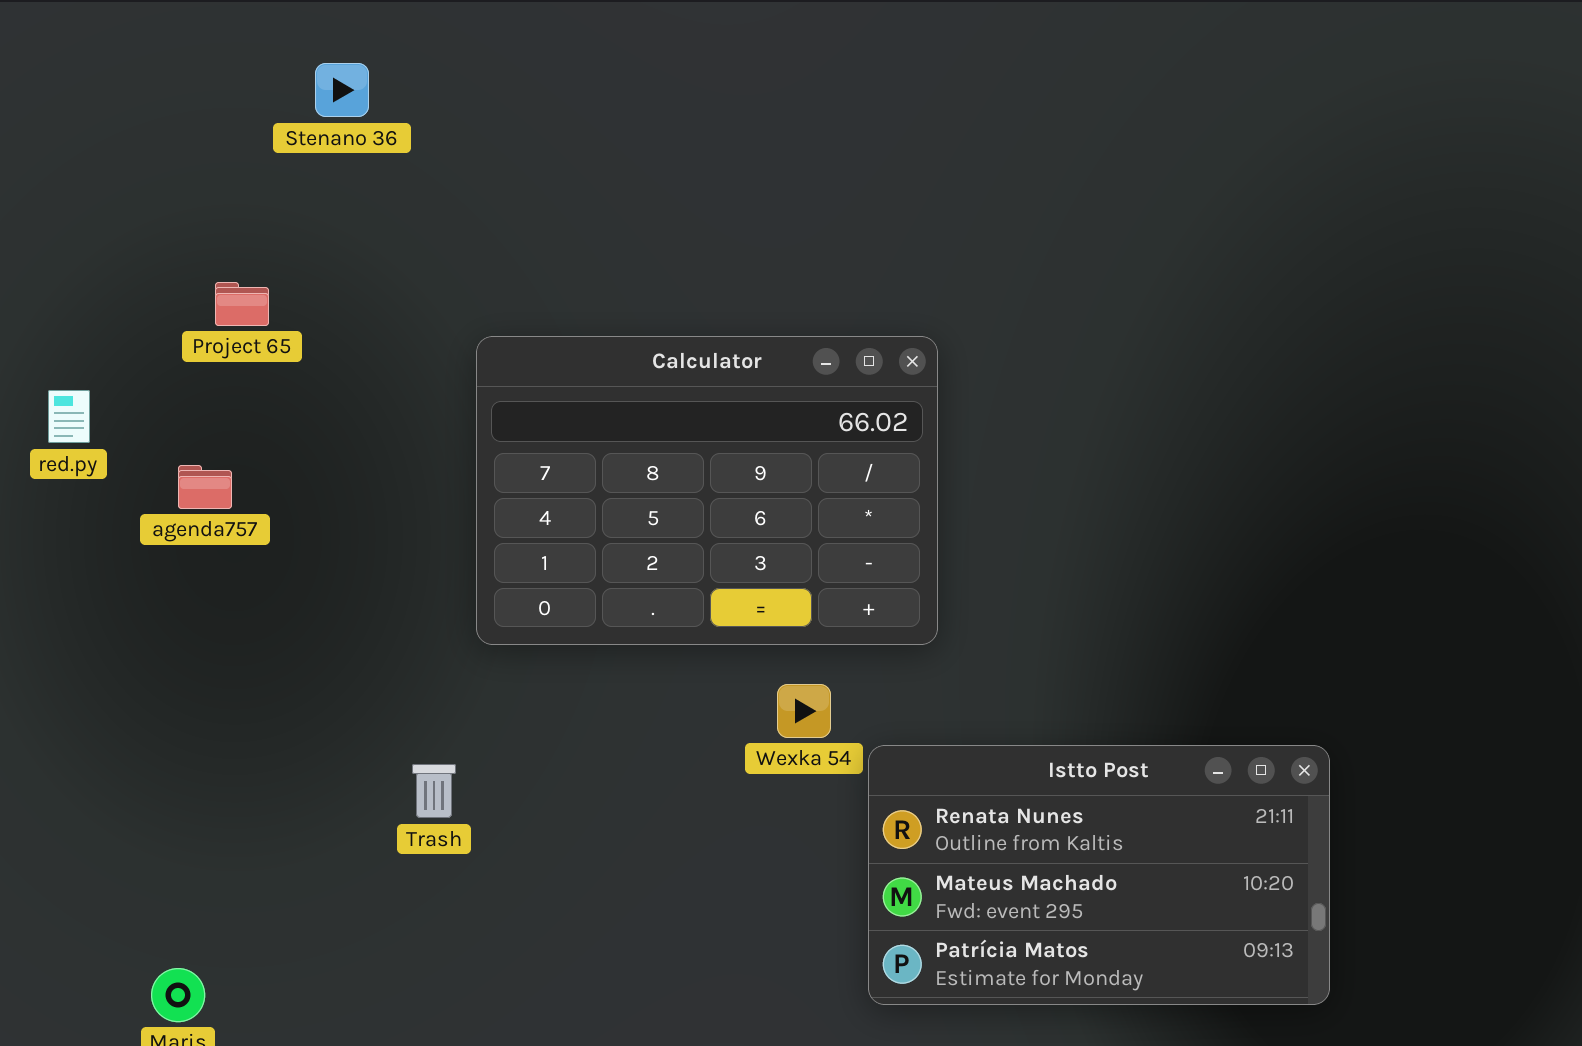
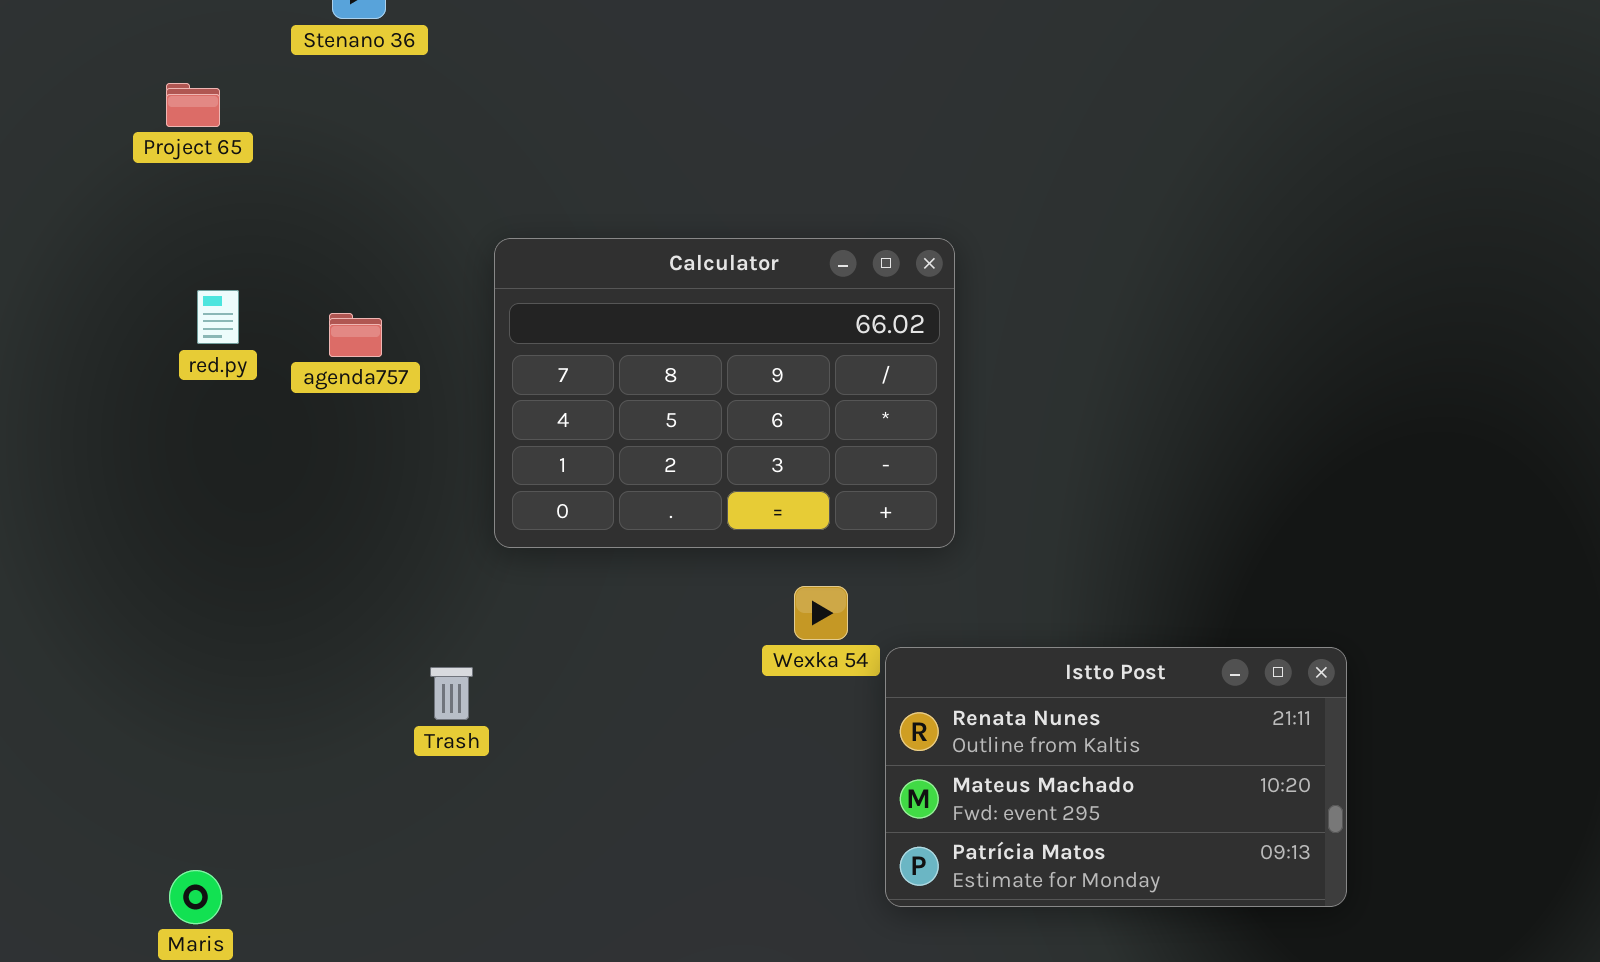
Project 65: [215,282,269,326] -> [166,83,220,127], moved
red.py: [48,390,90,443] -> [197,290,239,344], moved
agenda757: [178,465,232,509] -> [329,313,382,357], moved

